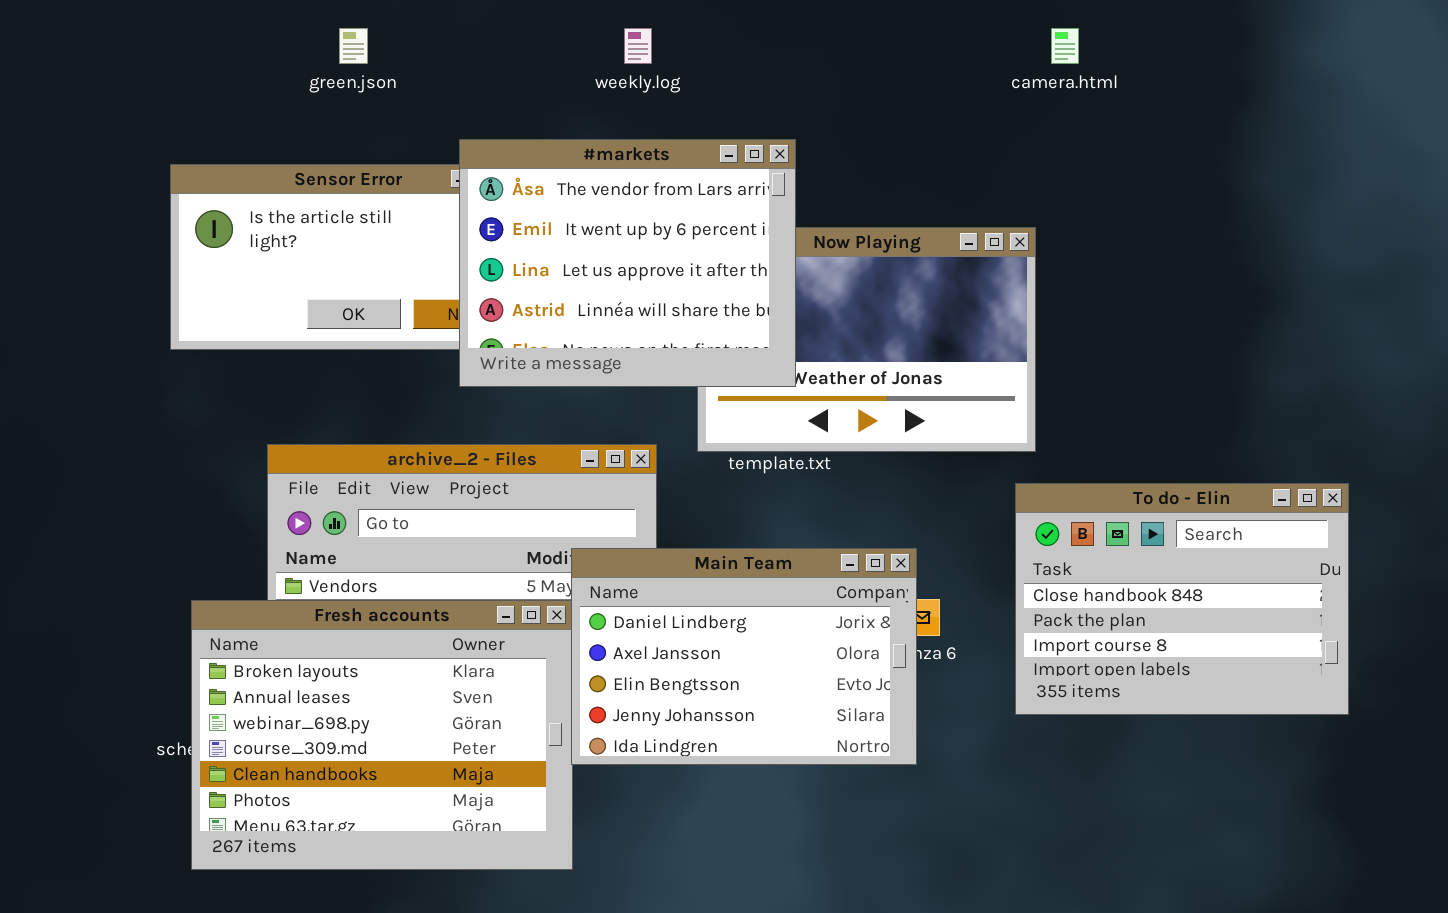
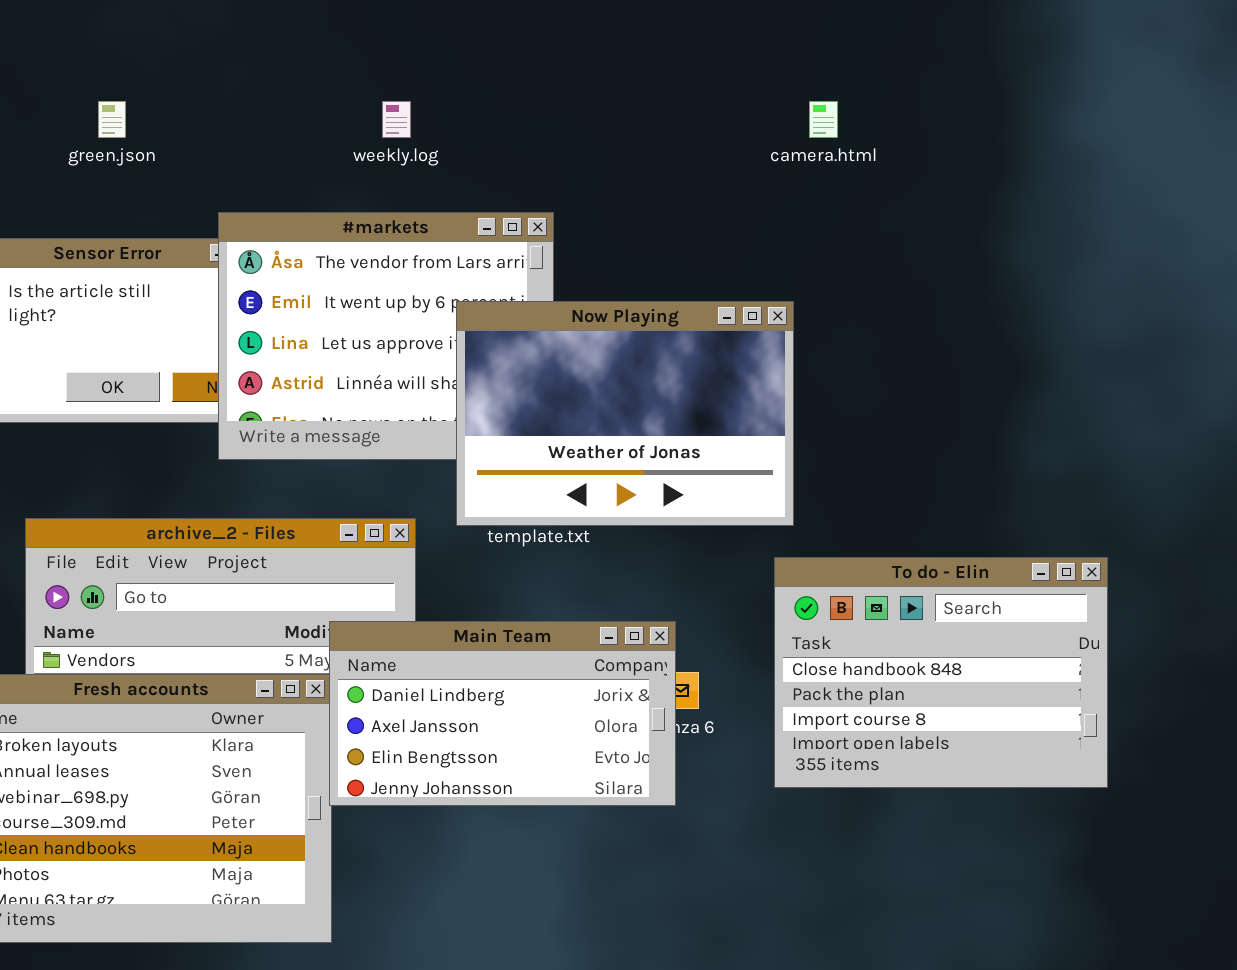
Now Playing: [697,227,1036,452] -> [456,301,794,526], raised
Main Team: [571,548,917,765] -> [329,621,676,806], resized

